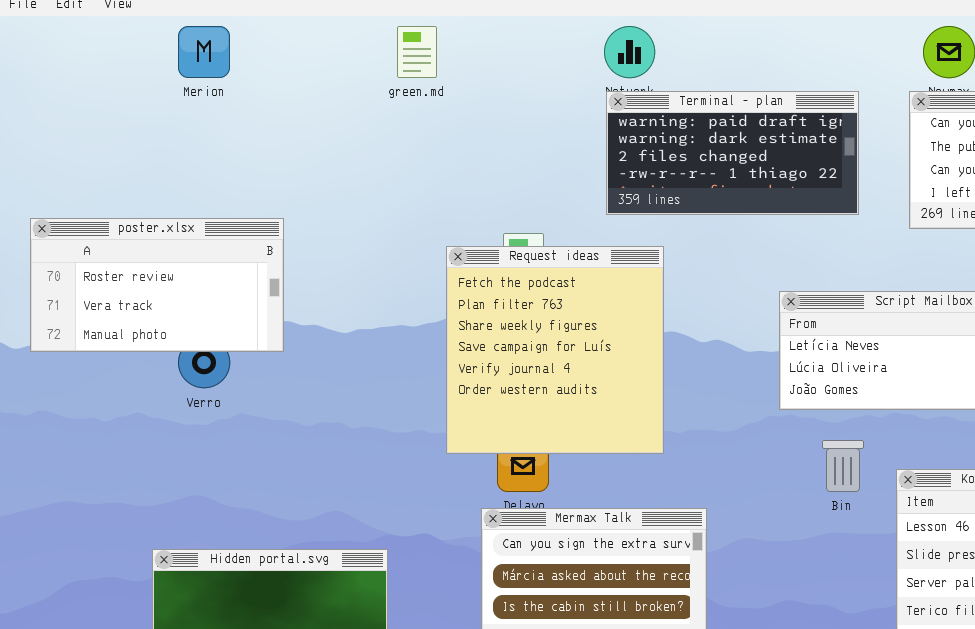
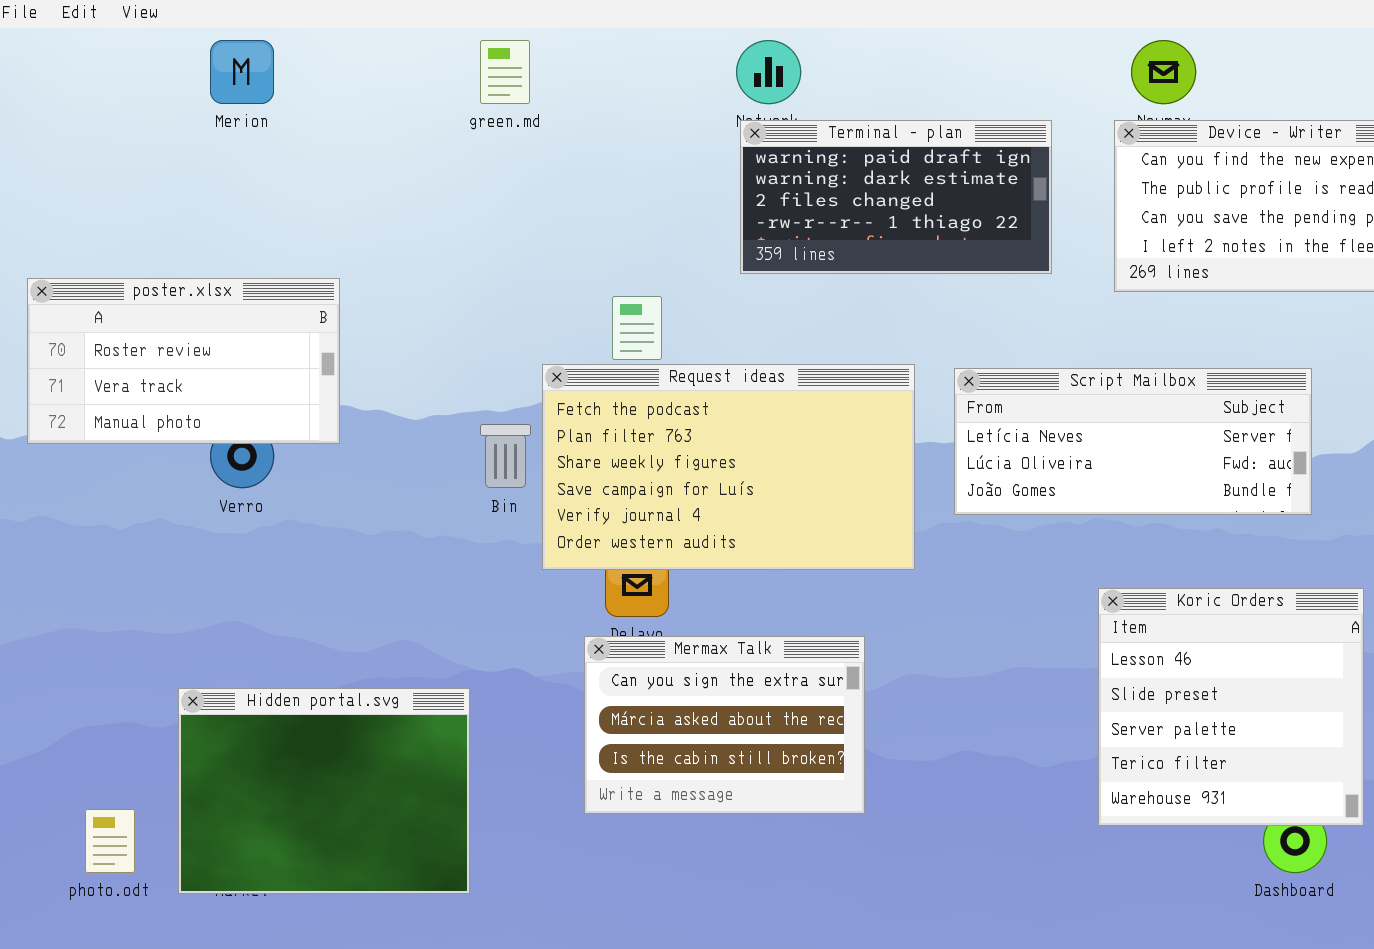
Request ideas: [446,246,664,454] -> [542,364,915,570], resized
Bin: [822,440,864,492] -> [480,424,531,488], moved

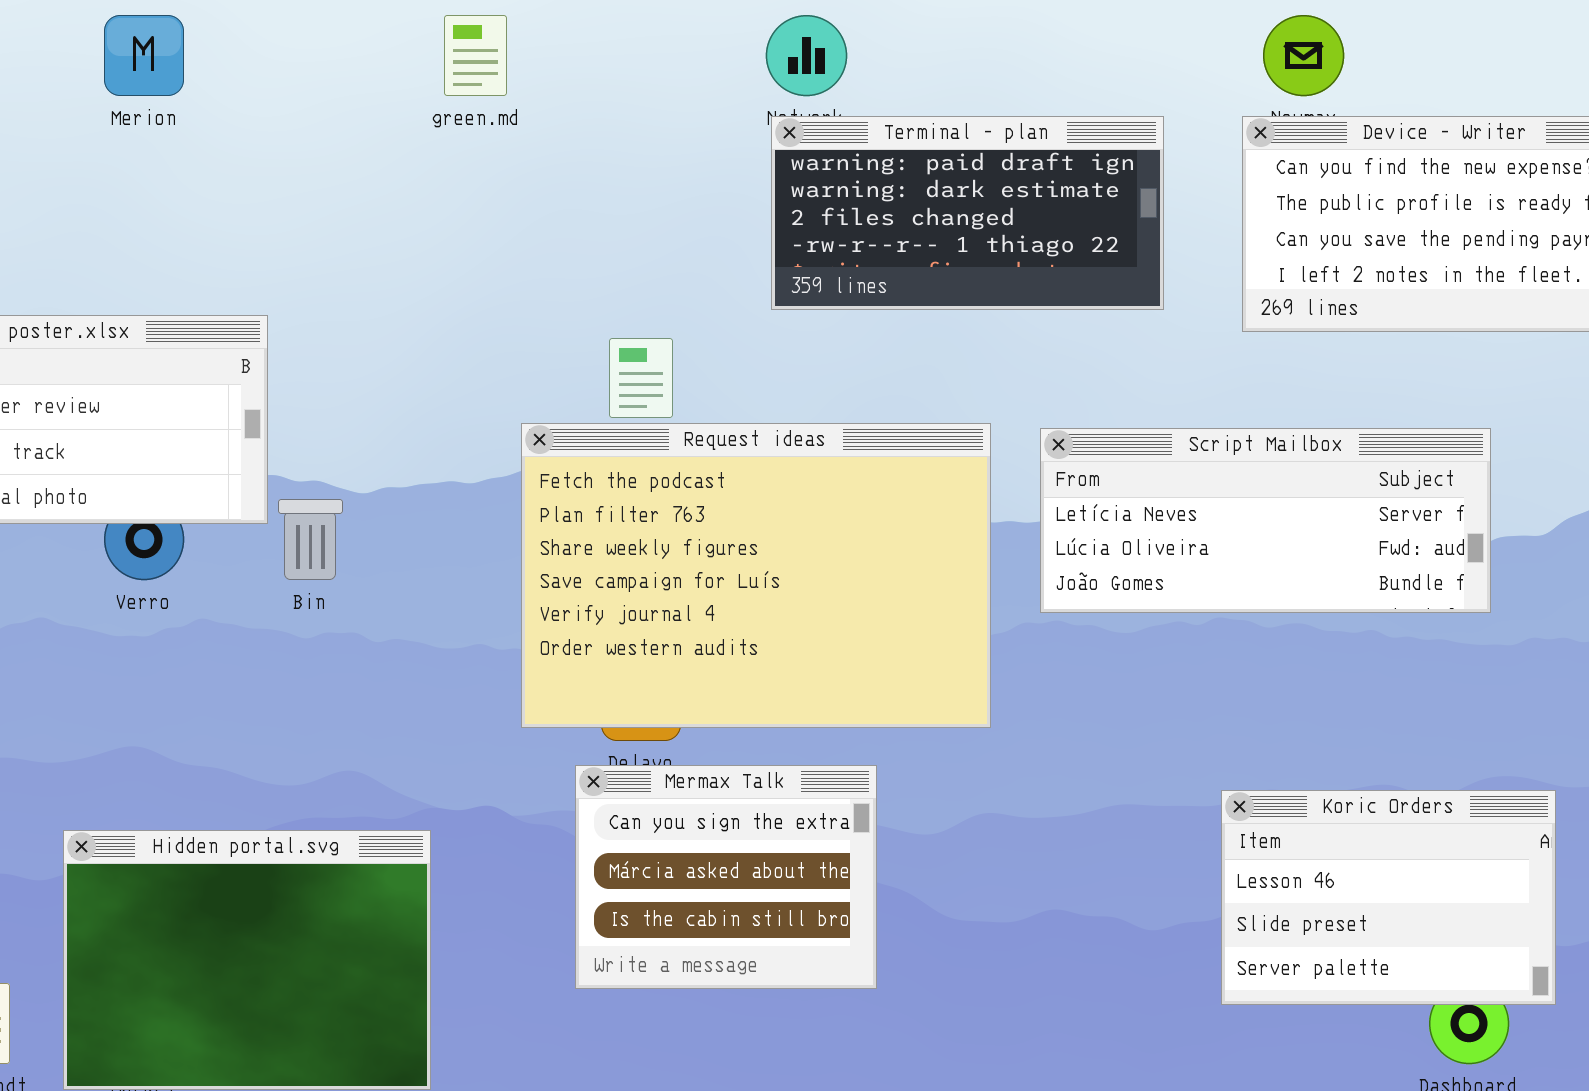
Request ideas: [542,364,915,570] -> [521,423,991,728], resized
Bin: [480,424,531,488] -> [278,499,343,580], moved
Koric Orders: [1098,588,1364,826] -> [1221,790,1556,1005], resized
Mermax Talk: [584,636,865,814] -> [575,765,877,989], resized

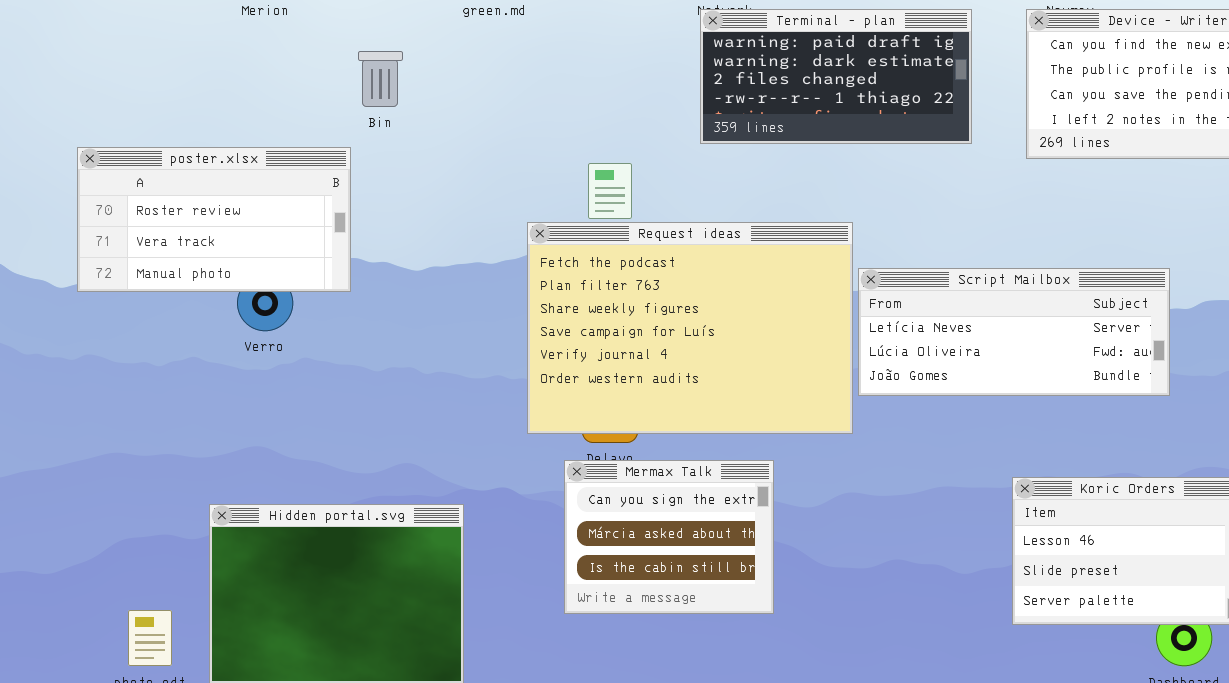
Script Mailbox: [1040,428,1491,613] -> [858,268,1170,396], moved
Bin: [278,499,343,580] -> [358,51,403,107], moved

